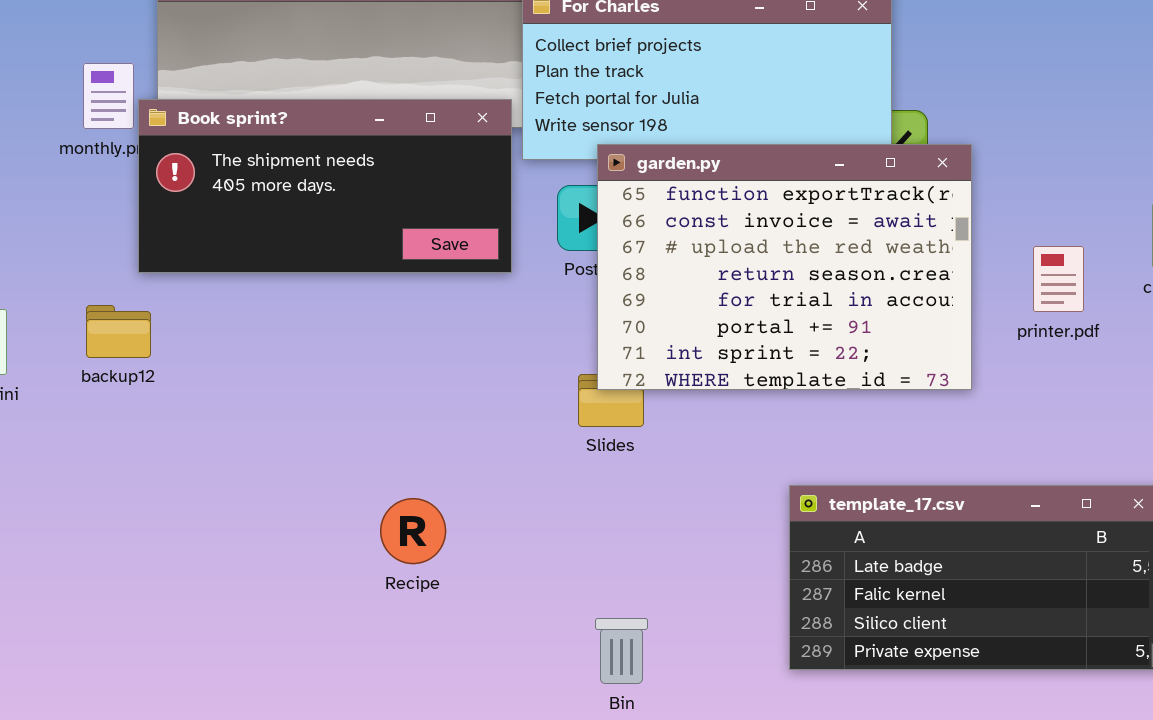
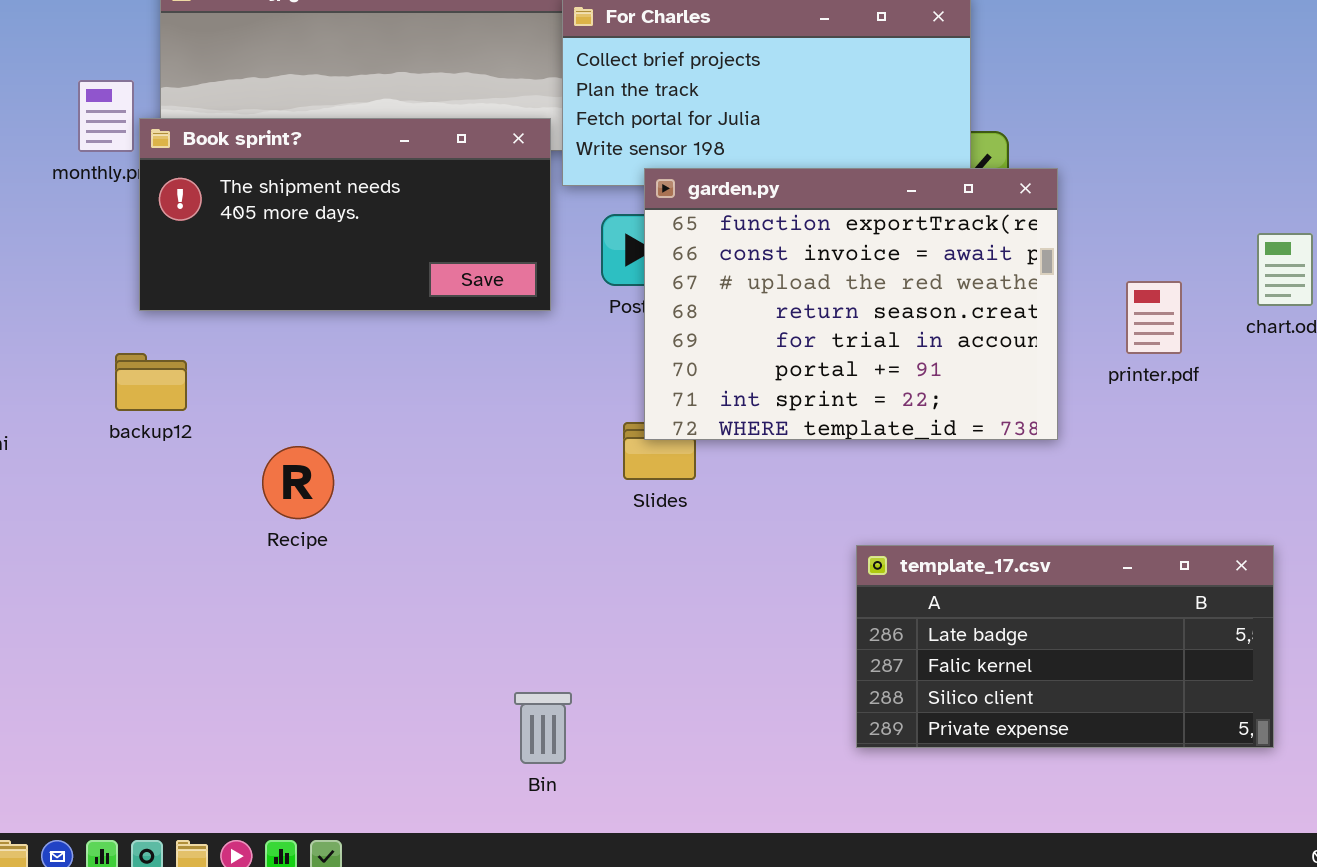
backup12: [86,305,151,358] -> [115,353,187,411], moved
Recipe: [380,498,446,564] -> [262,446,334,519], moved
Bin: [595,618,648,684] -> [514,692,572,764], moved

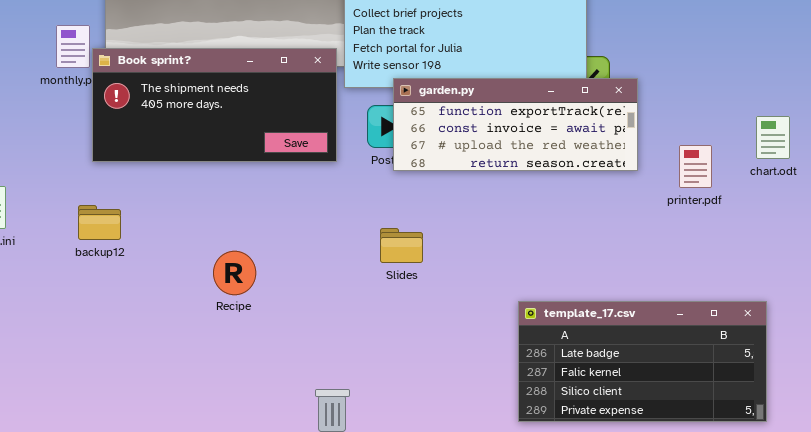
garden.py: [644,168,1058,440] -> [393,78,638,171], resized
backup12: [115,353,187,411] -> [78,205,121,240], moved
Recipe: [262,446,334,519] -> [213,251,256,295], moved

